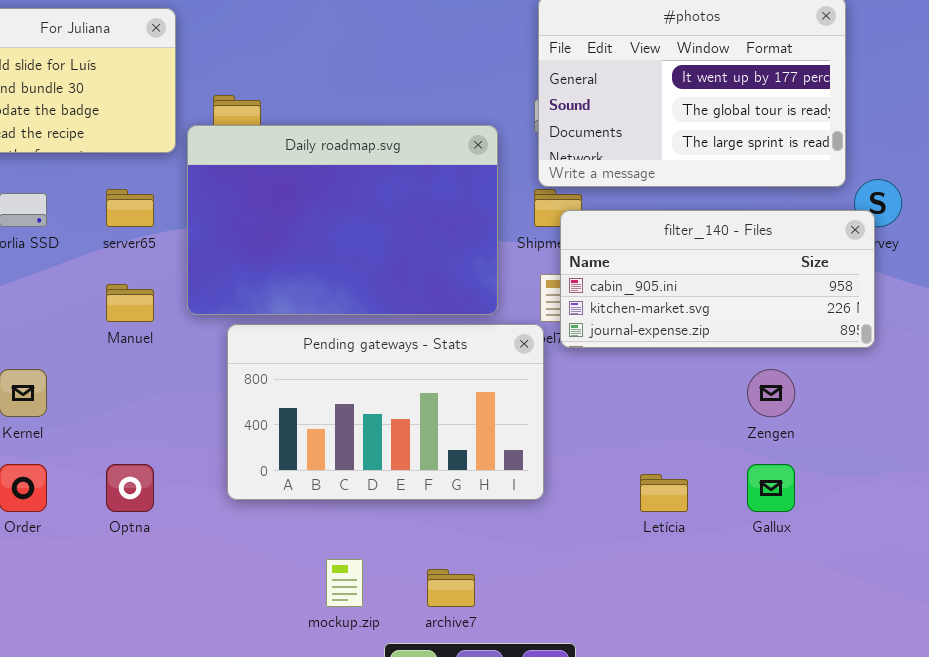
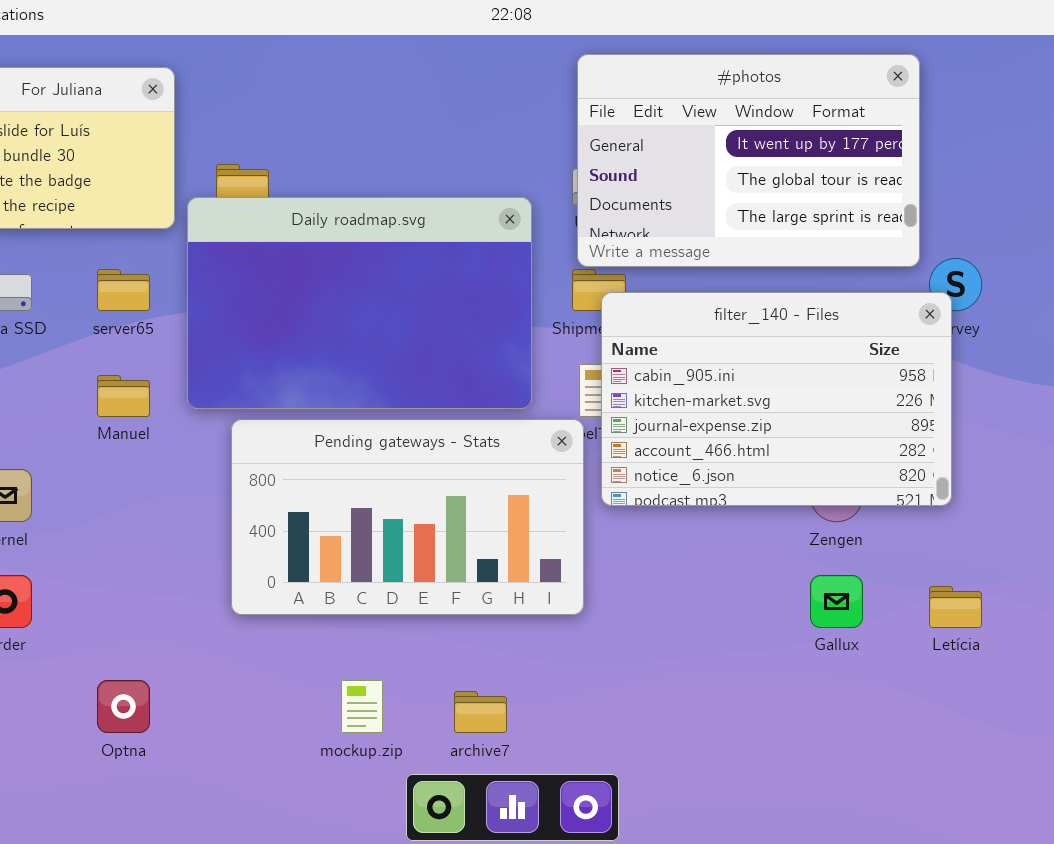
filter_140 - Files: [560,210,875,348] -> [601,292,952,506], resized
Optna: [106,464,154,512] -> [97,680,150,733], moved
Letícia: [640,474,688,512] -> [929,586,982,628], moved

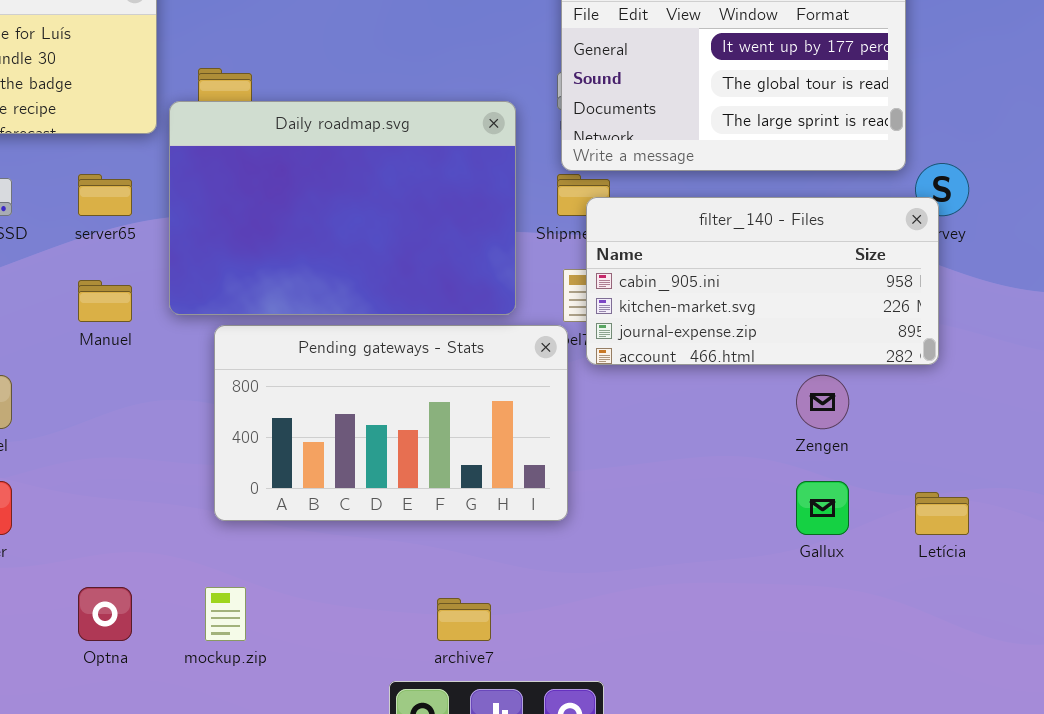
filter_140 - Files: [601,292,952,506] -> [586,197,939,365], resized
mockup.zip: [341,680,383,733] -> [205,587,246,641], moved

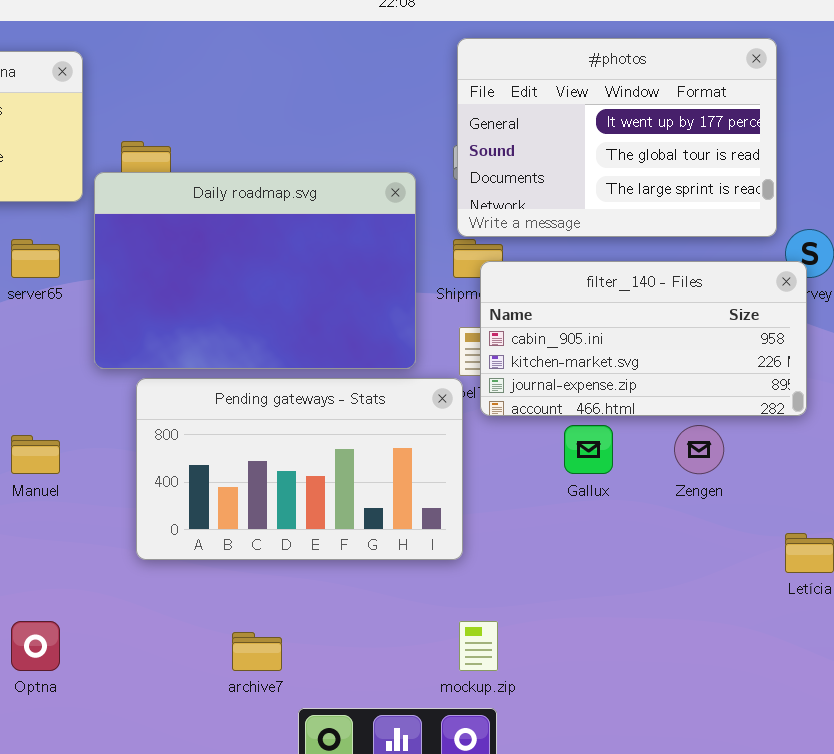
Manuel: [78,280,132,322] -> [11,435,60,474], moved
Gallux: [796,481,849,535] -> [564,425,613,474], moved
mockup.zip: [205,587,246,641] -> [459,621,498,671], moved
archive7: [437,598,491,641] -> [232,632,282,671], moved

